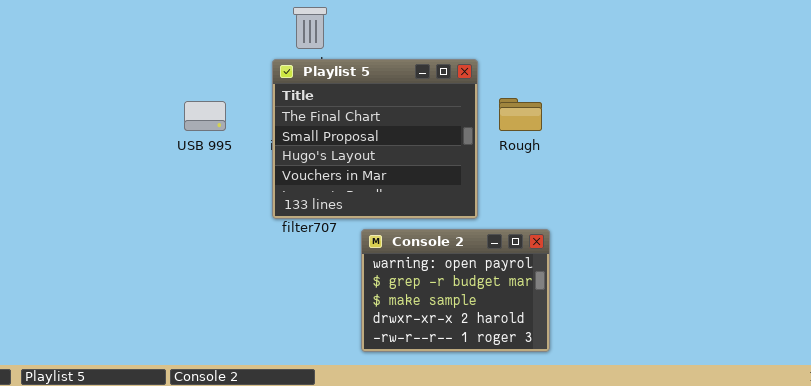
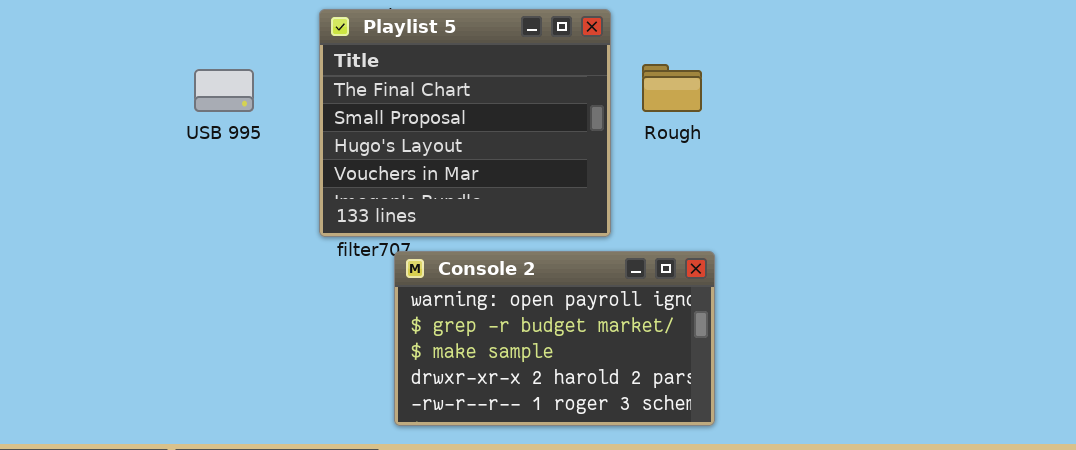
Console 2: [361,229,550,352] -> [394,251,715,426], resized

